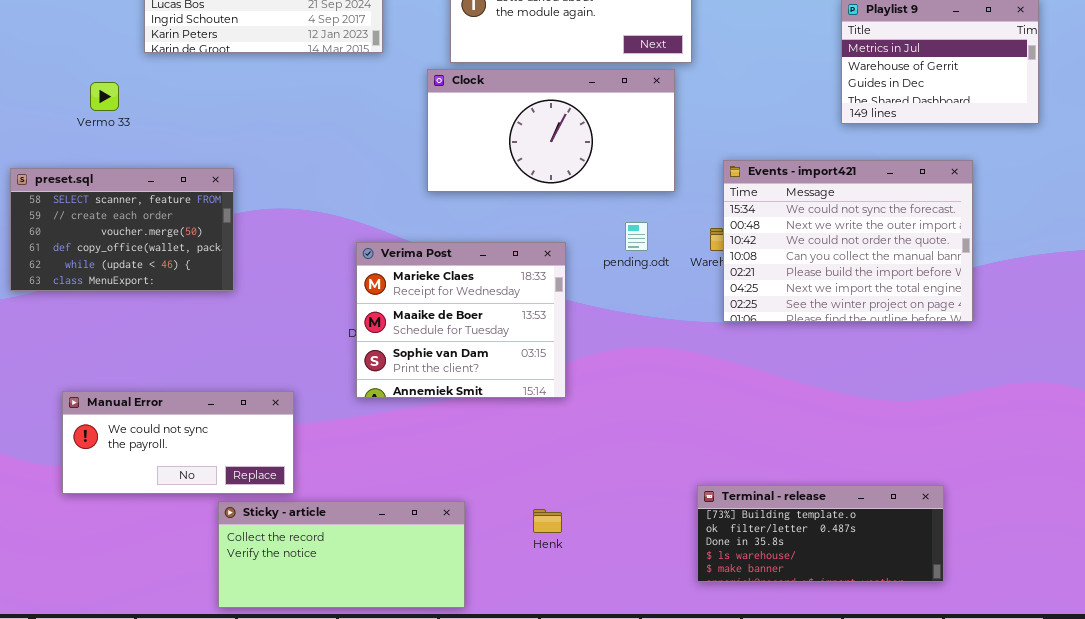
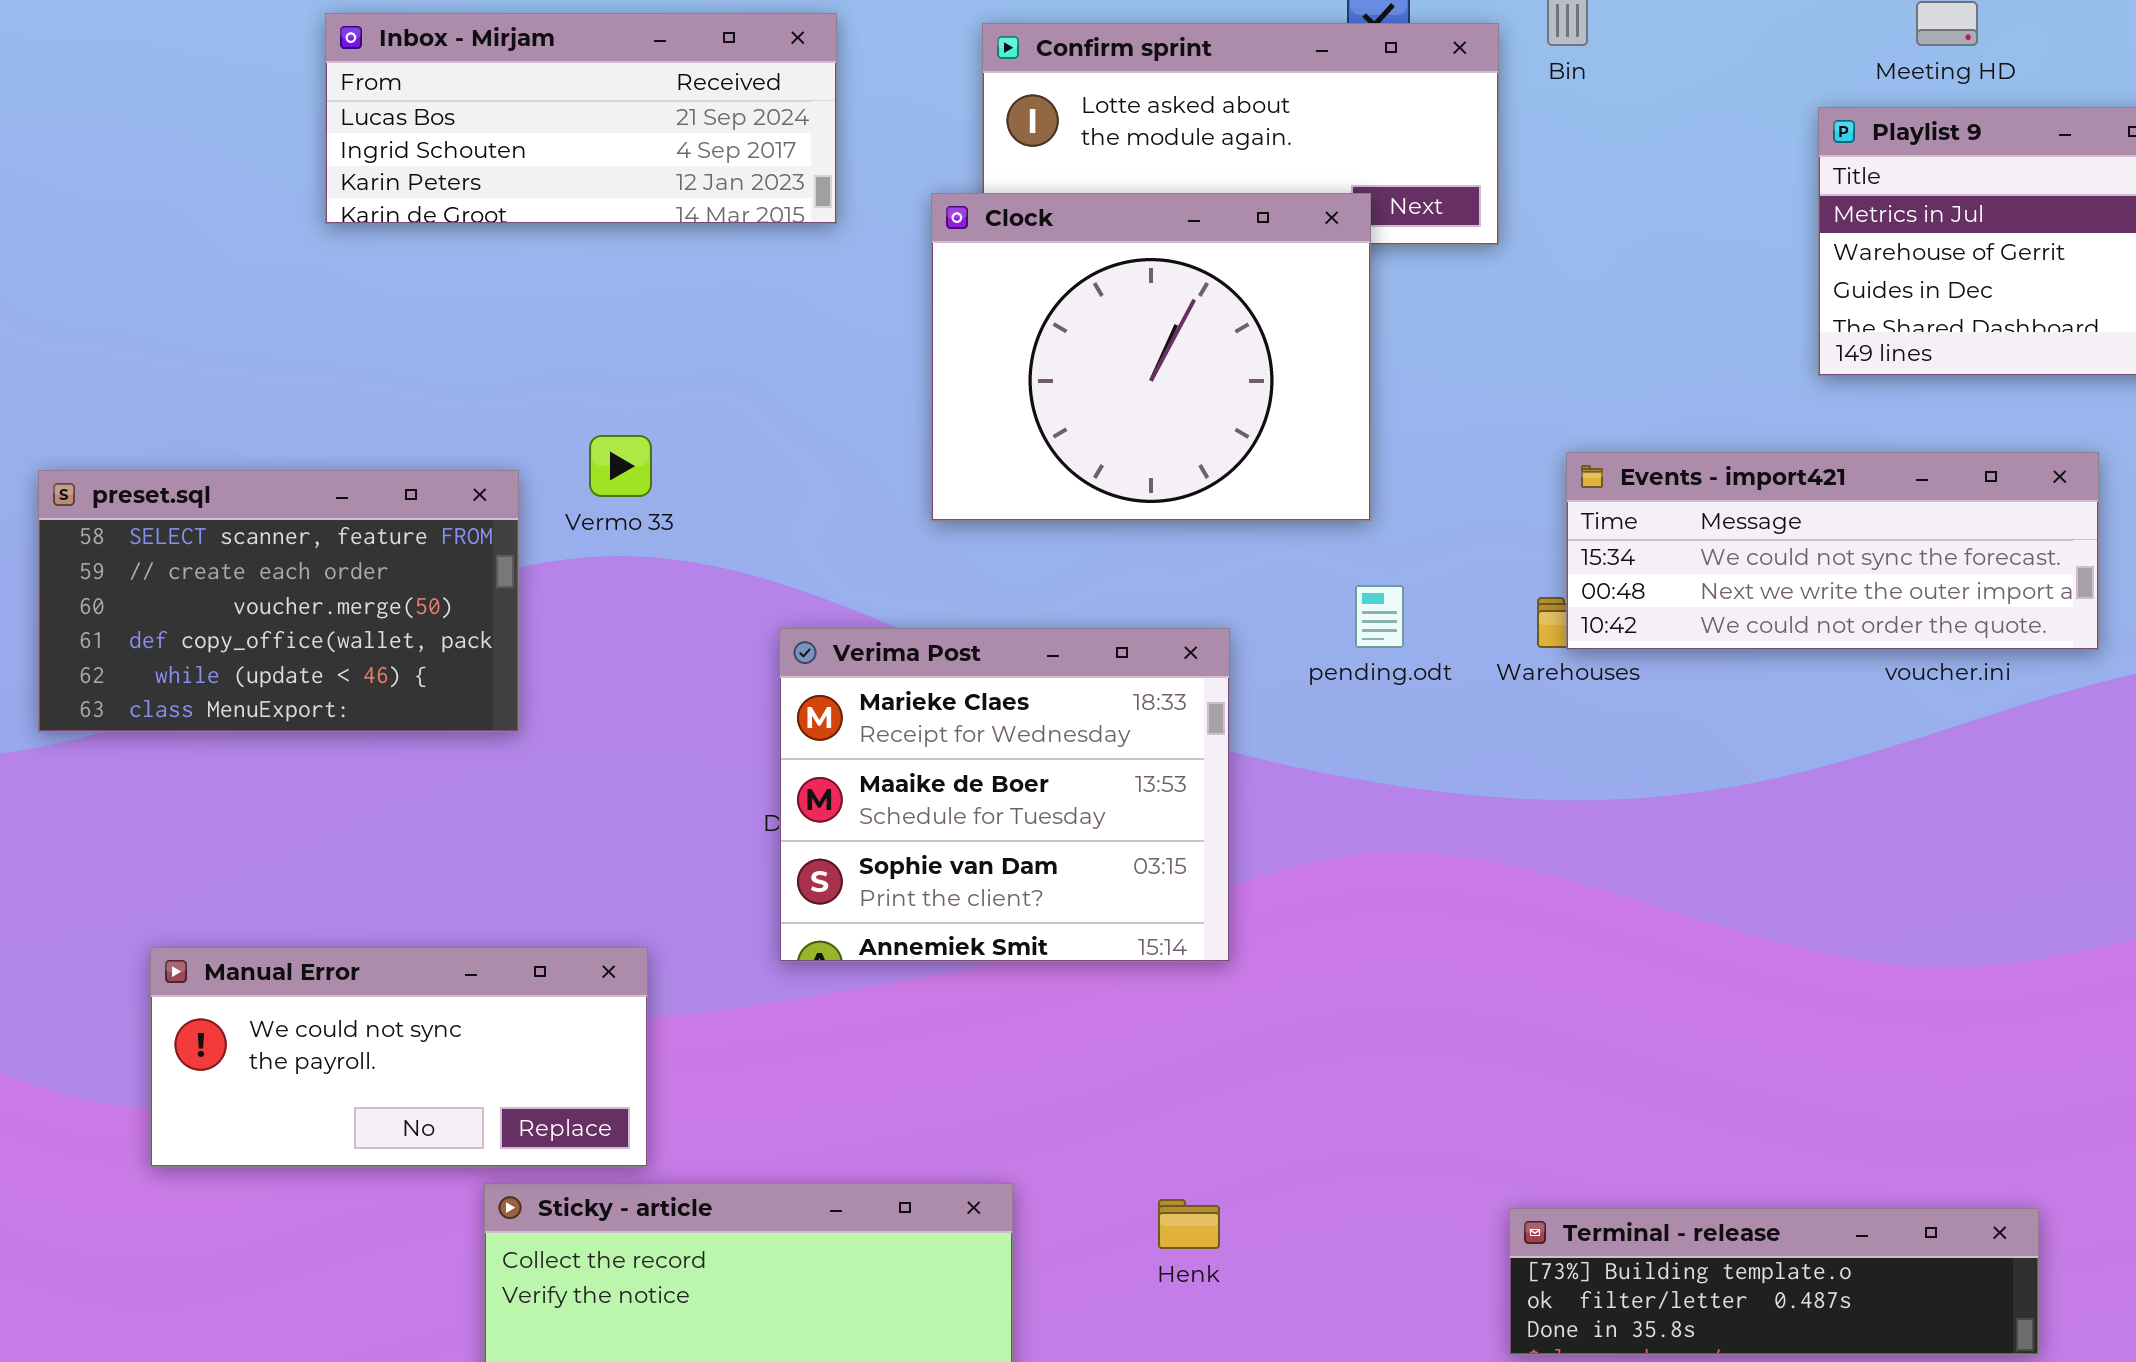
Clock: [427,69,675,192] -> [931,193,1371,521], resized
Vermo 33: [90,82,119,111] -> [589,435,652,497], moved
Events - import421: [723,160,973,322] -> [1566,452,2099,650], resized
Terminal - release: [697,485,944,582] -> [1509,1208,2039,1355], resized

